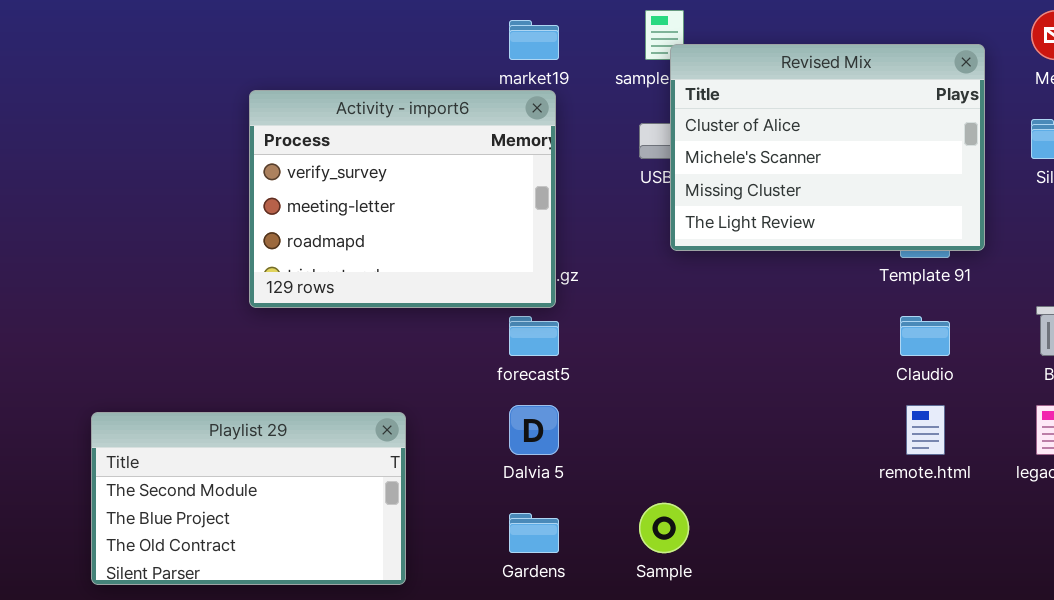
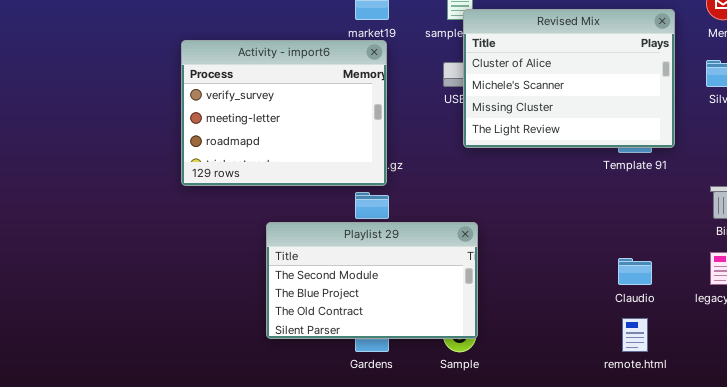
Claudio: [900,316,950,356] -> [618,258,652,285], moved
remote.html: [906,405,945,455] -> [622,318,648,352], moved
Playlist 29: [91,412,406,585] -> [266,222,478,339], moved

